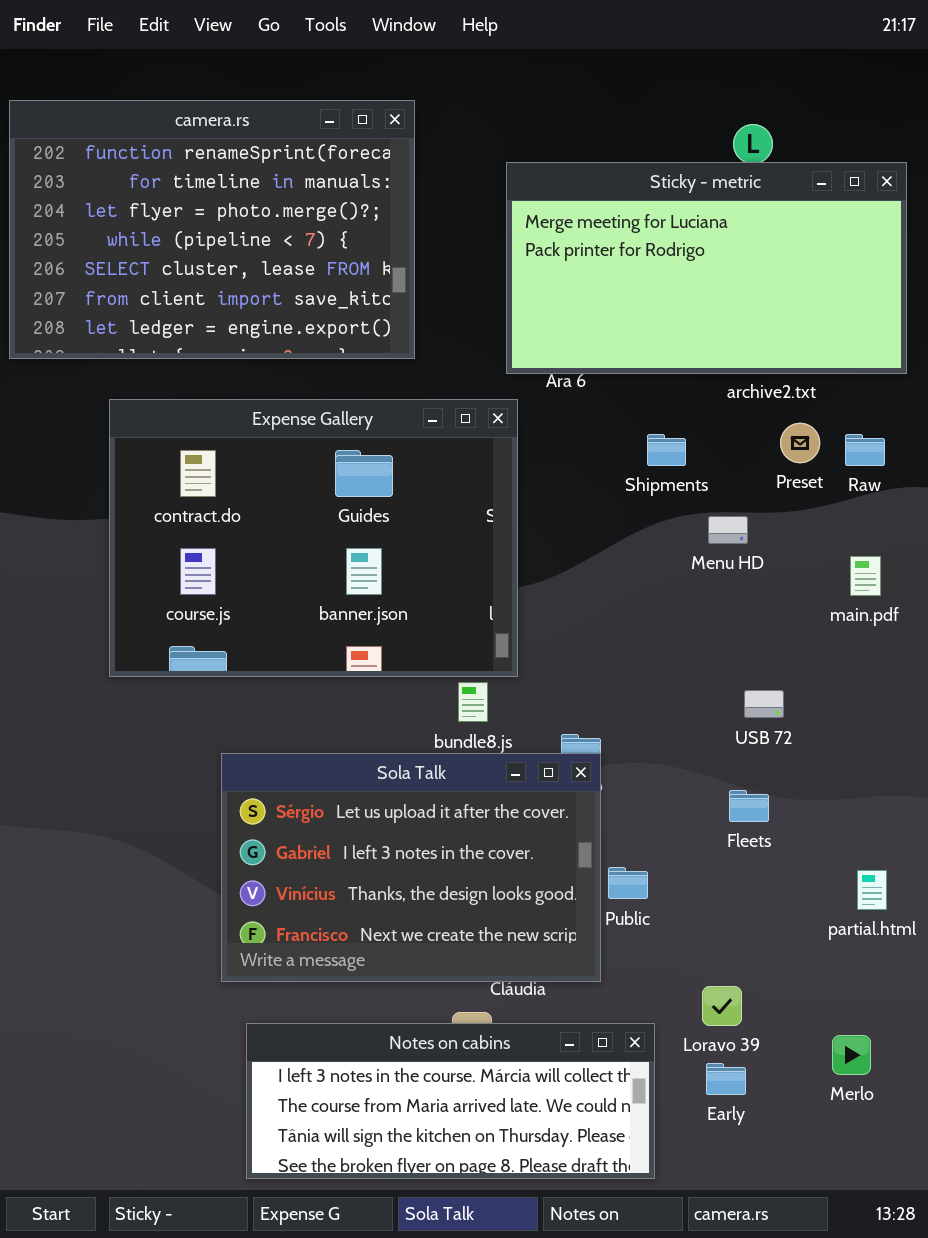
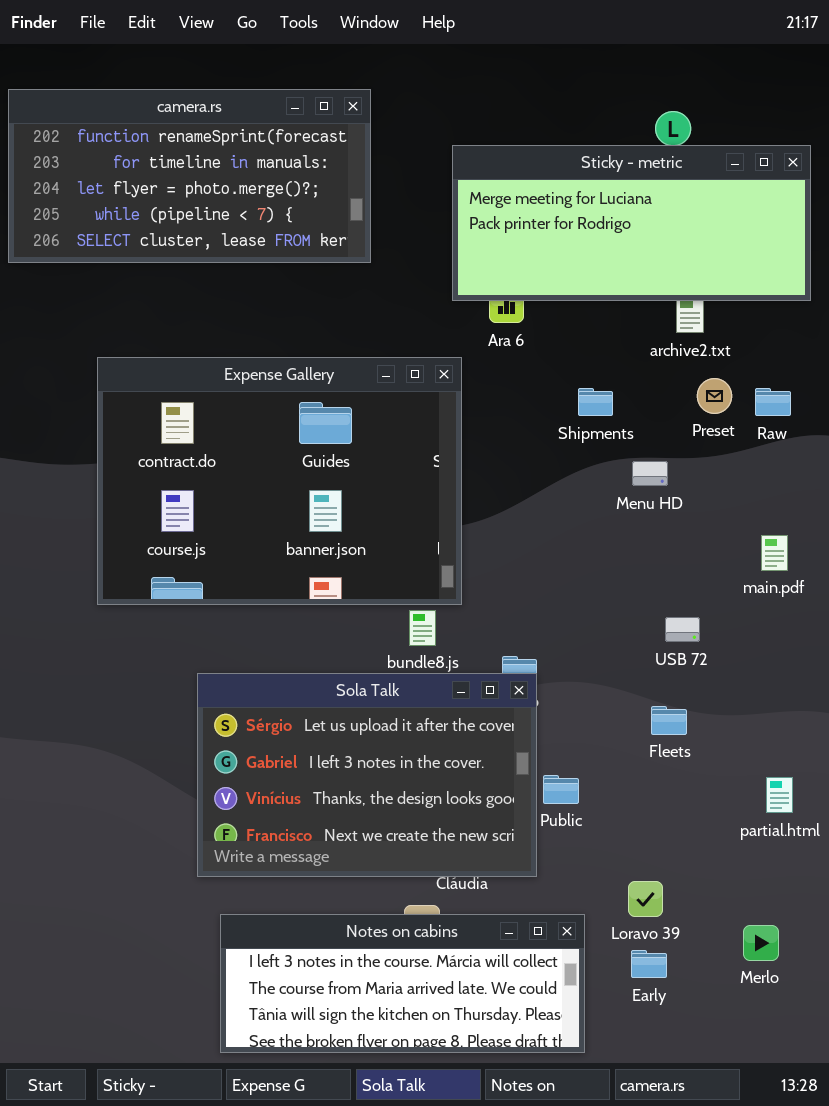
camera.rs: [9,100,415,359] -> [8,89,371,263], resized
Sticky - metric: [506,162,907,374] -> [452,145,811,301], resized
main.pdf: [850,556,881,596] -> [761,535,788,571], moved

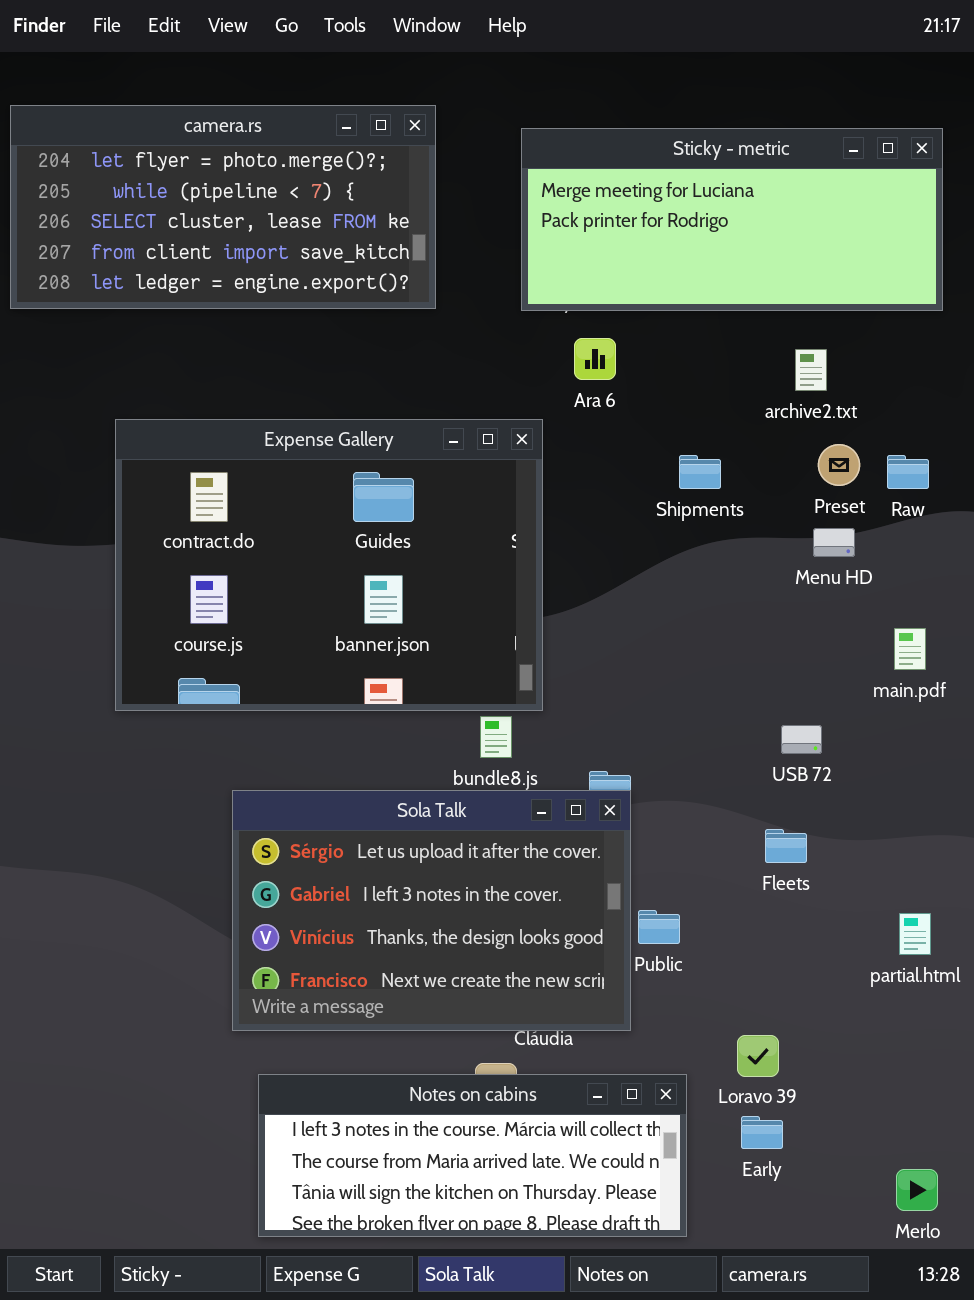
camera.rs: [8,89,371,263] -> [10,105,436,309], scrolled down 2 rows
Sticky - metric: [452,145,811,301] -> [521,128,943,311], moved
Menu HD: [632,461,668,486] -> [813,528,855,557], moved
Merlo: [743,925,779,961] -> [896,1169,938,1211], moved

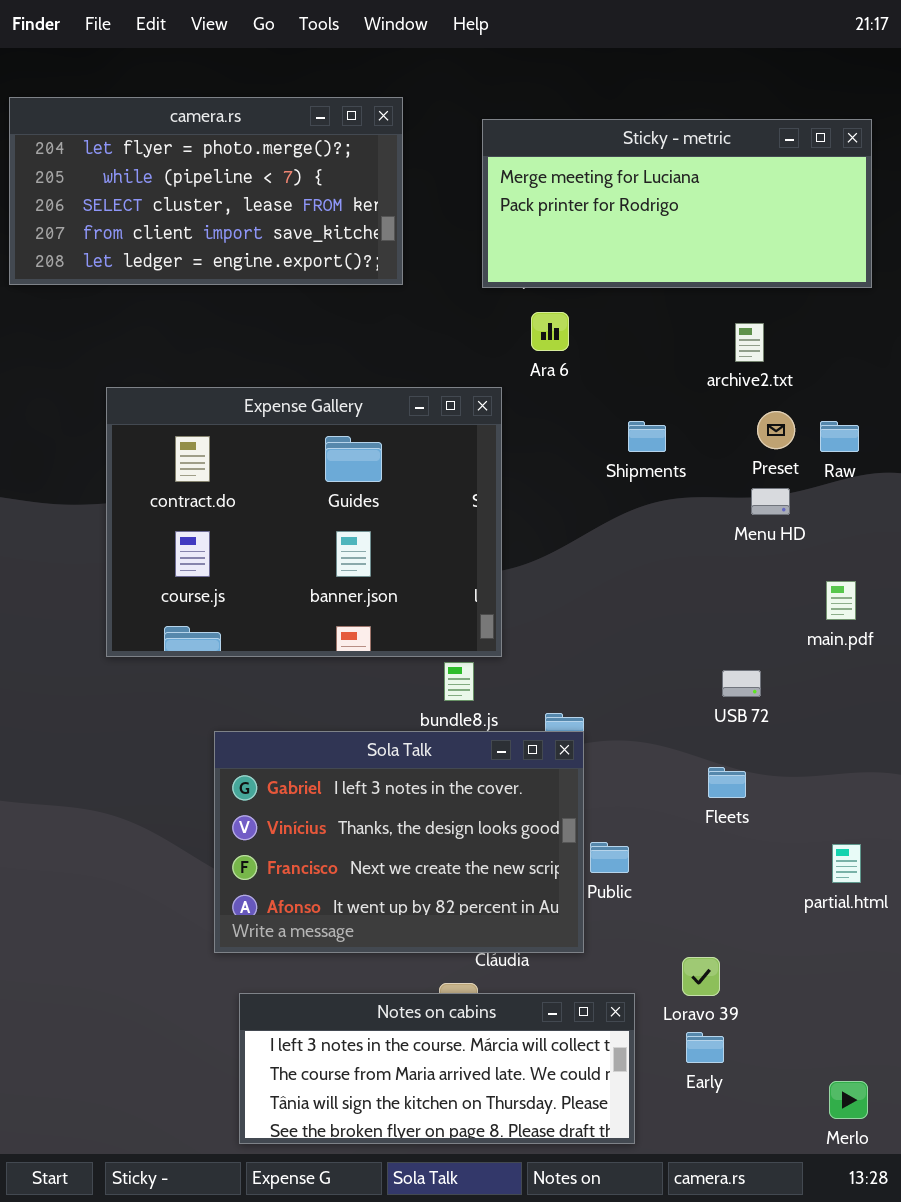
Sola Talk: [232,790,631,1031] -> [214,731,584,953], scrolled down 1 row

